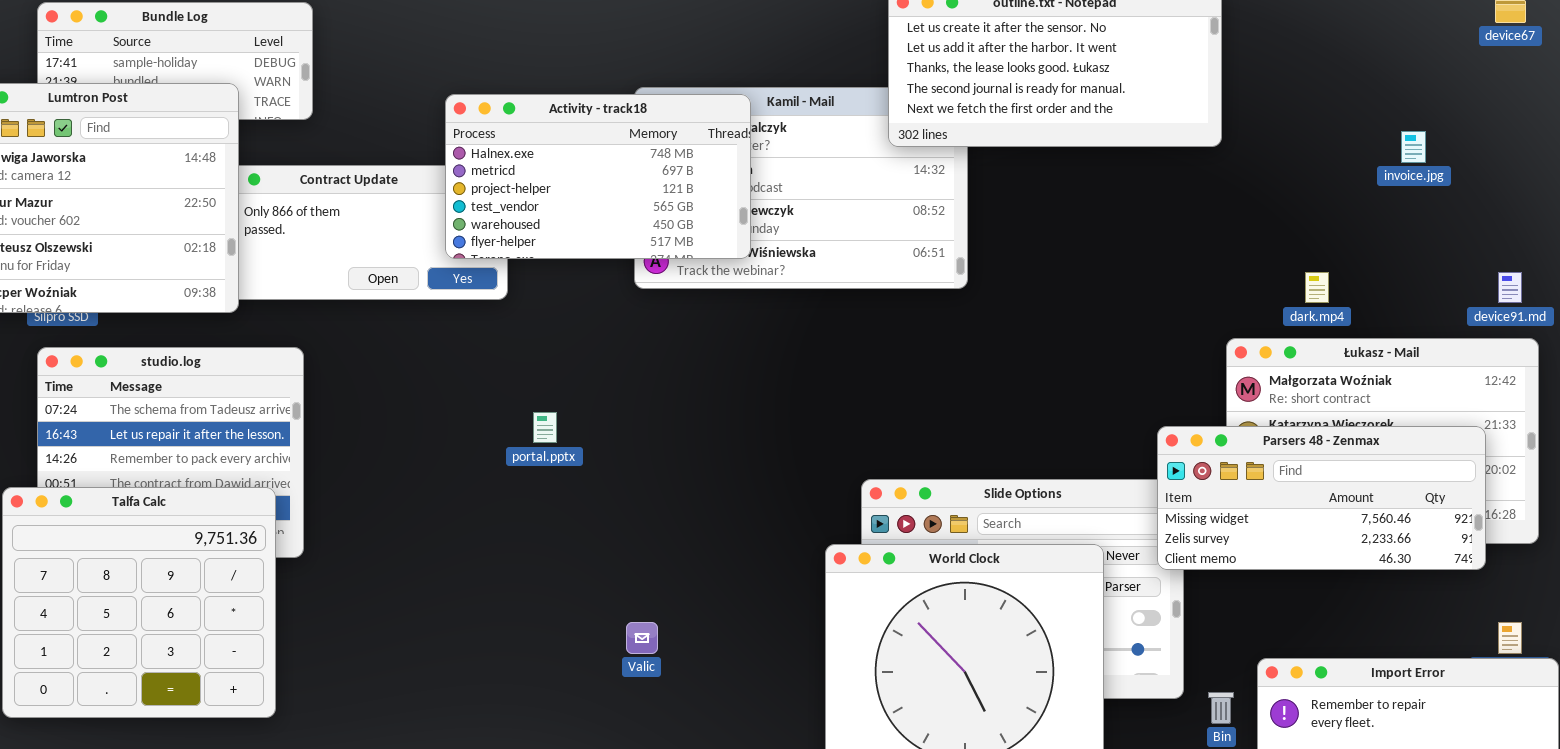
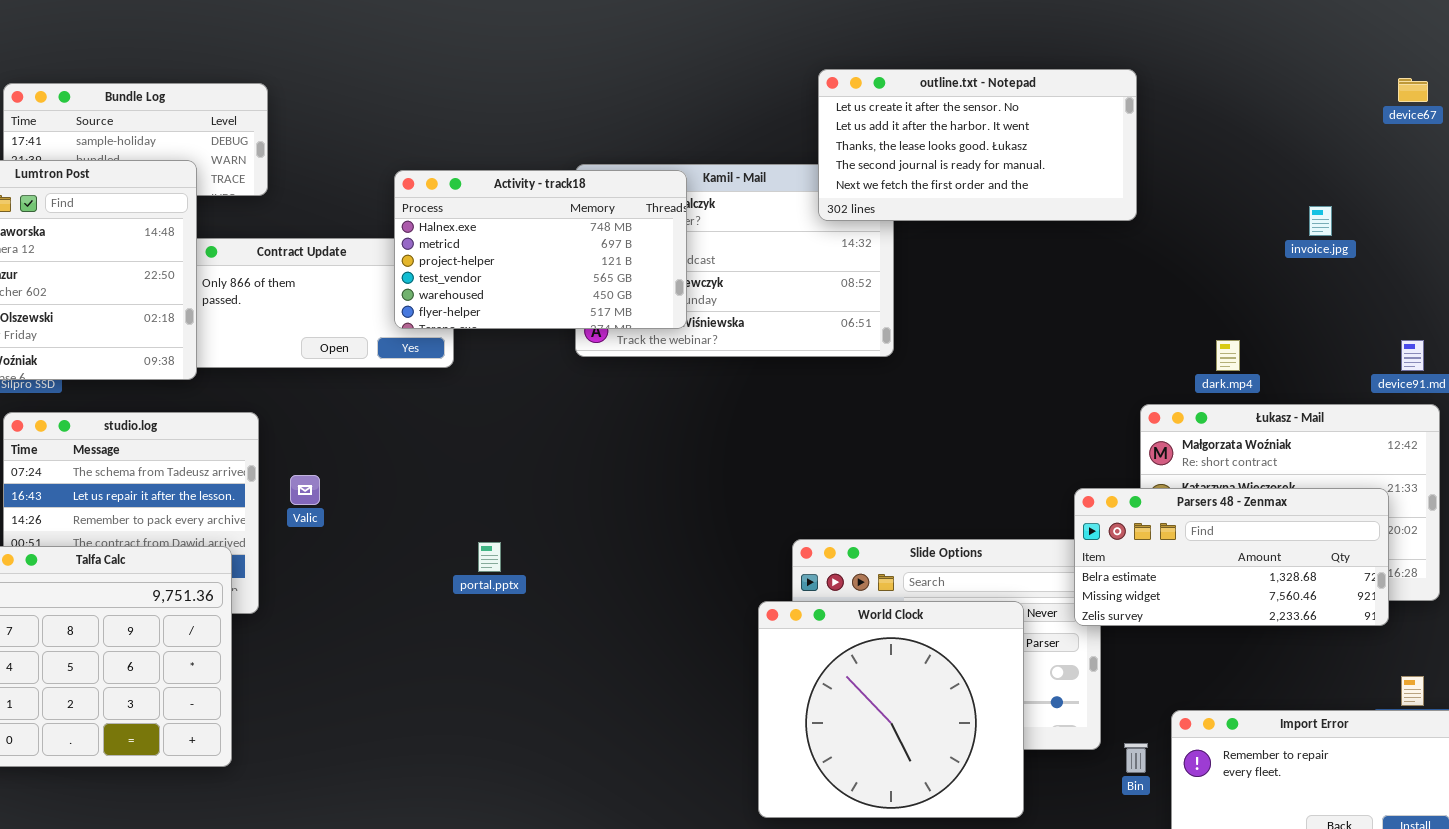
portal.pptx: [533,412,557,443] -> [478,542,501,572], moved
Parsers 48 - Zenmax: [1157,426,1486,570] -> [1074,488,1389,626], scrolled up 1 row
Valic: [626,622,658,654] -> [290,475,320,505], moved

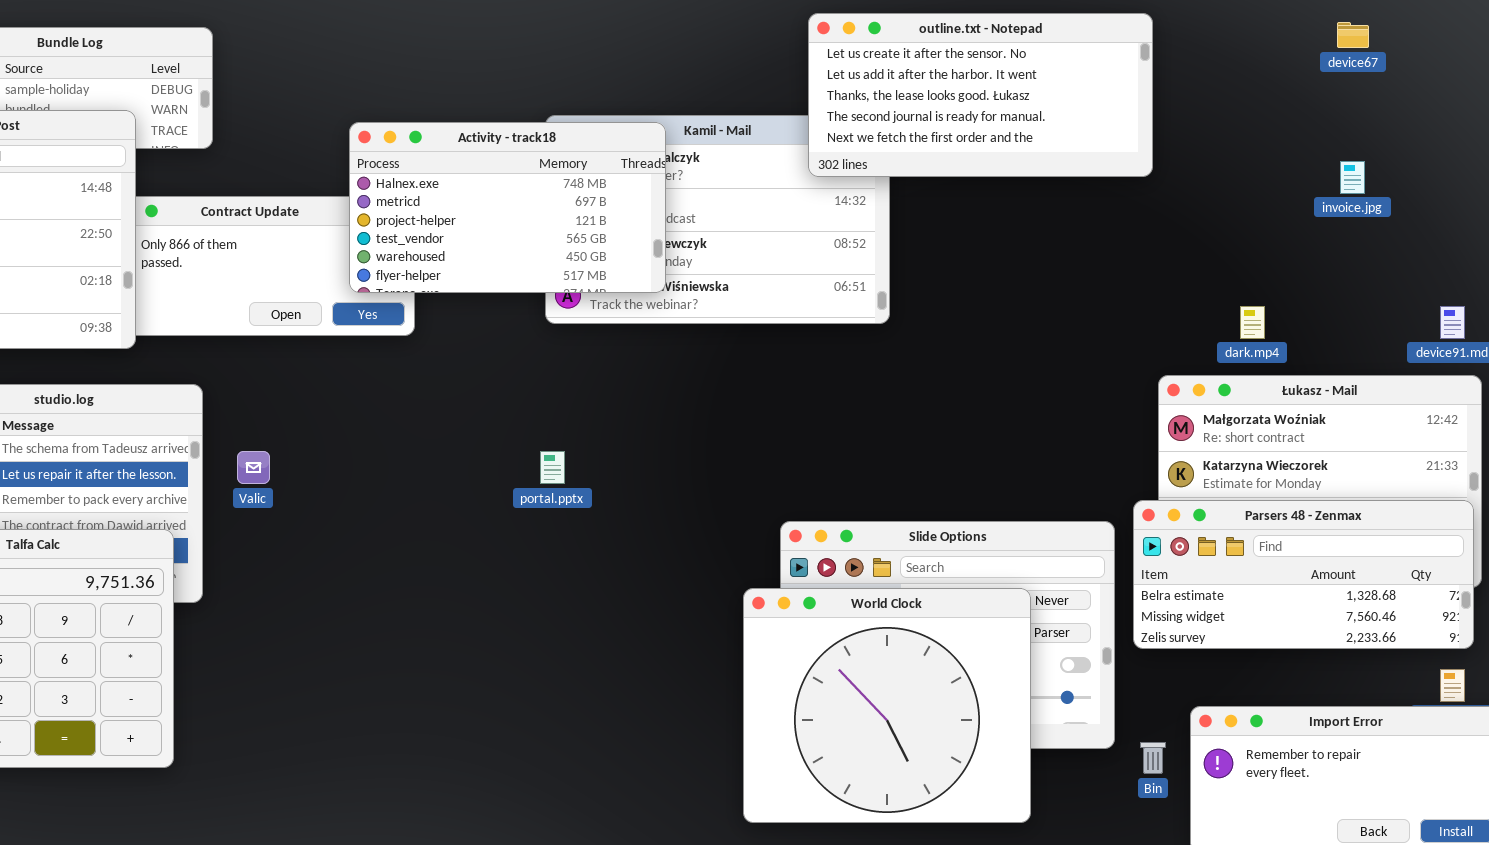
device67: [1398,78,1428,102] -> [1337,22,1369,48], moved
Parsers 48 - Zenmax: [1074,488,1389,626] -> [1133,500,1474,649], moved
portal.pptx: [478,542,501,572] -> [540,451,565,484], moved

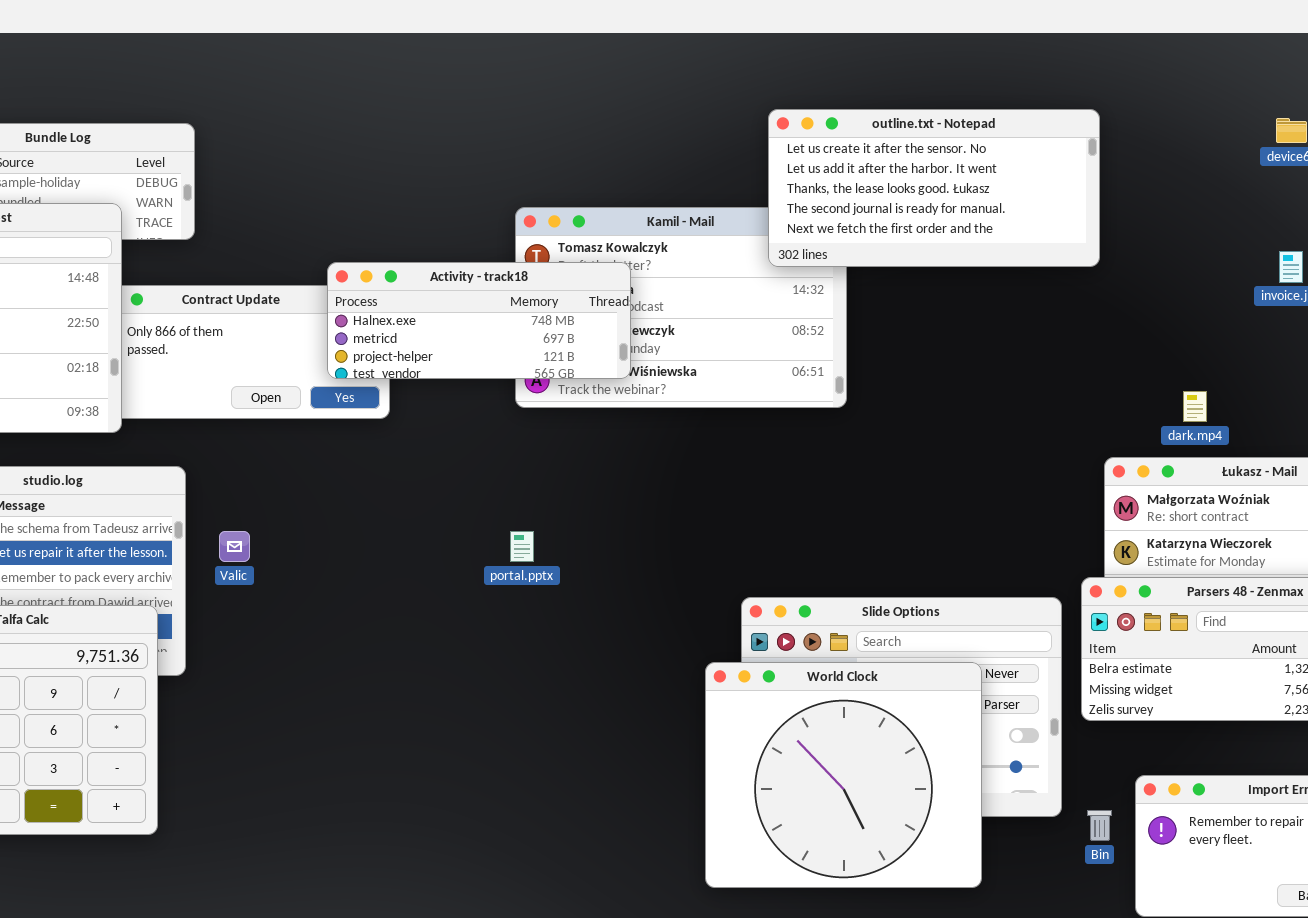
Activity - track18: [349,122,666,293] -> [327,262,631,379], resized

